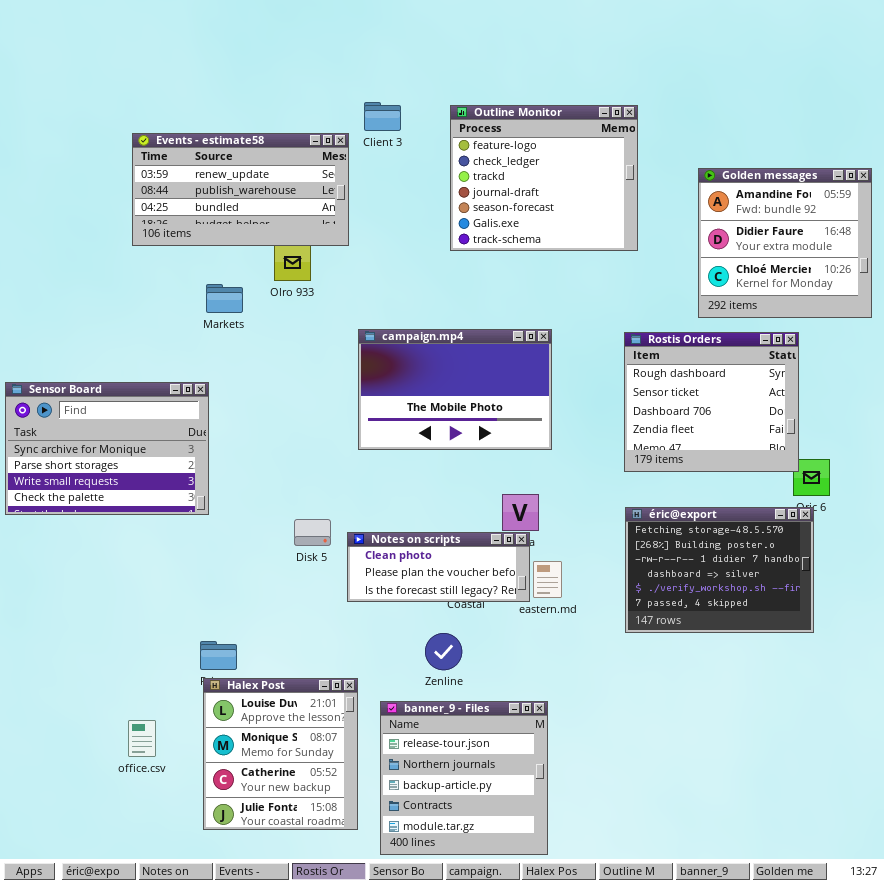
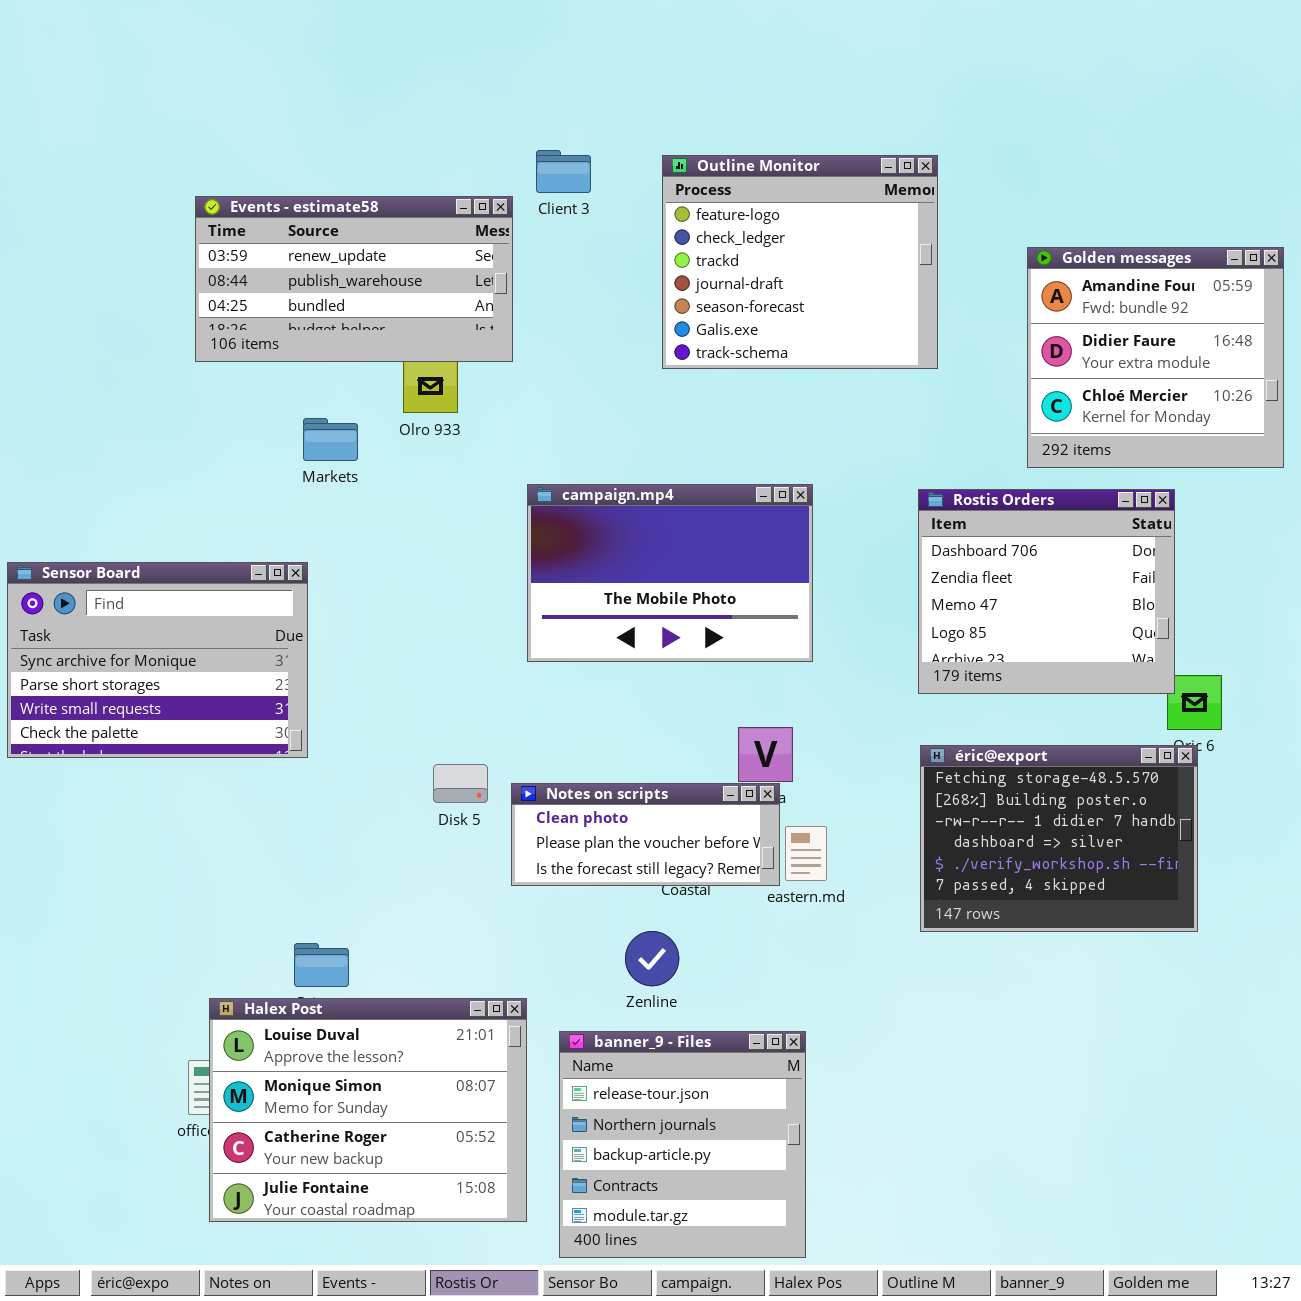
Rostis Orders: [624,332,799,472] -> [918,489,1175,694], scrolled down 2 rows
Halex Post: [203,678,358,830] -> [209,998,527,1222], resized

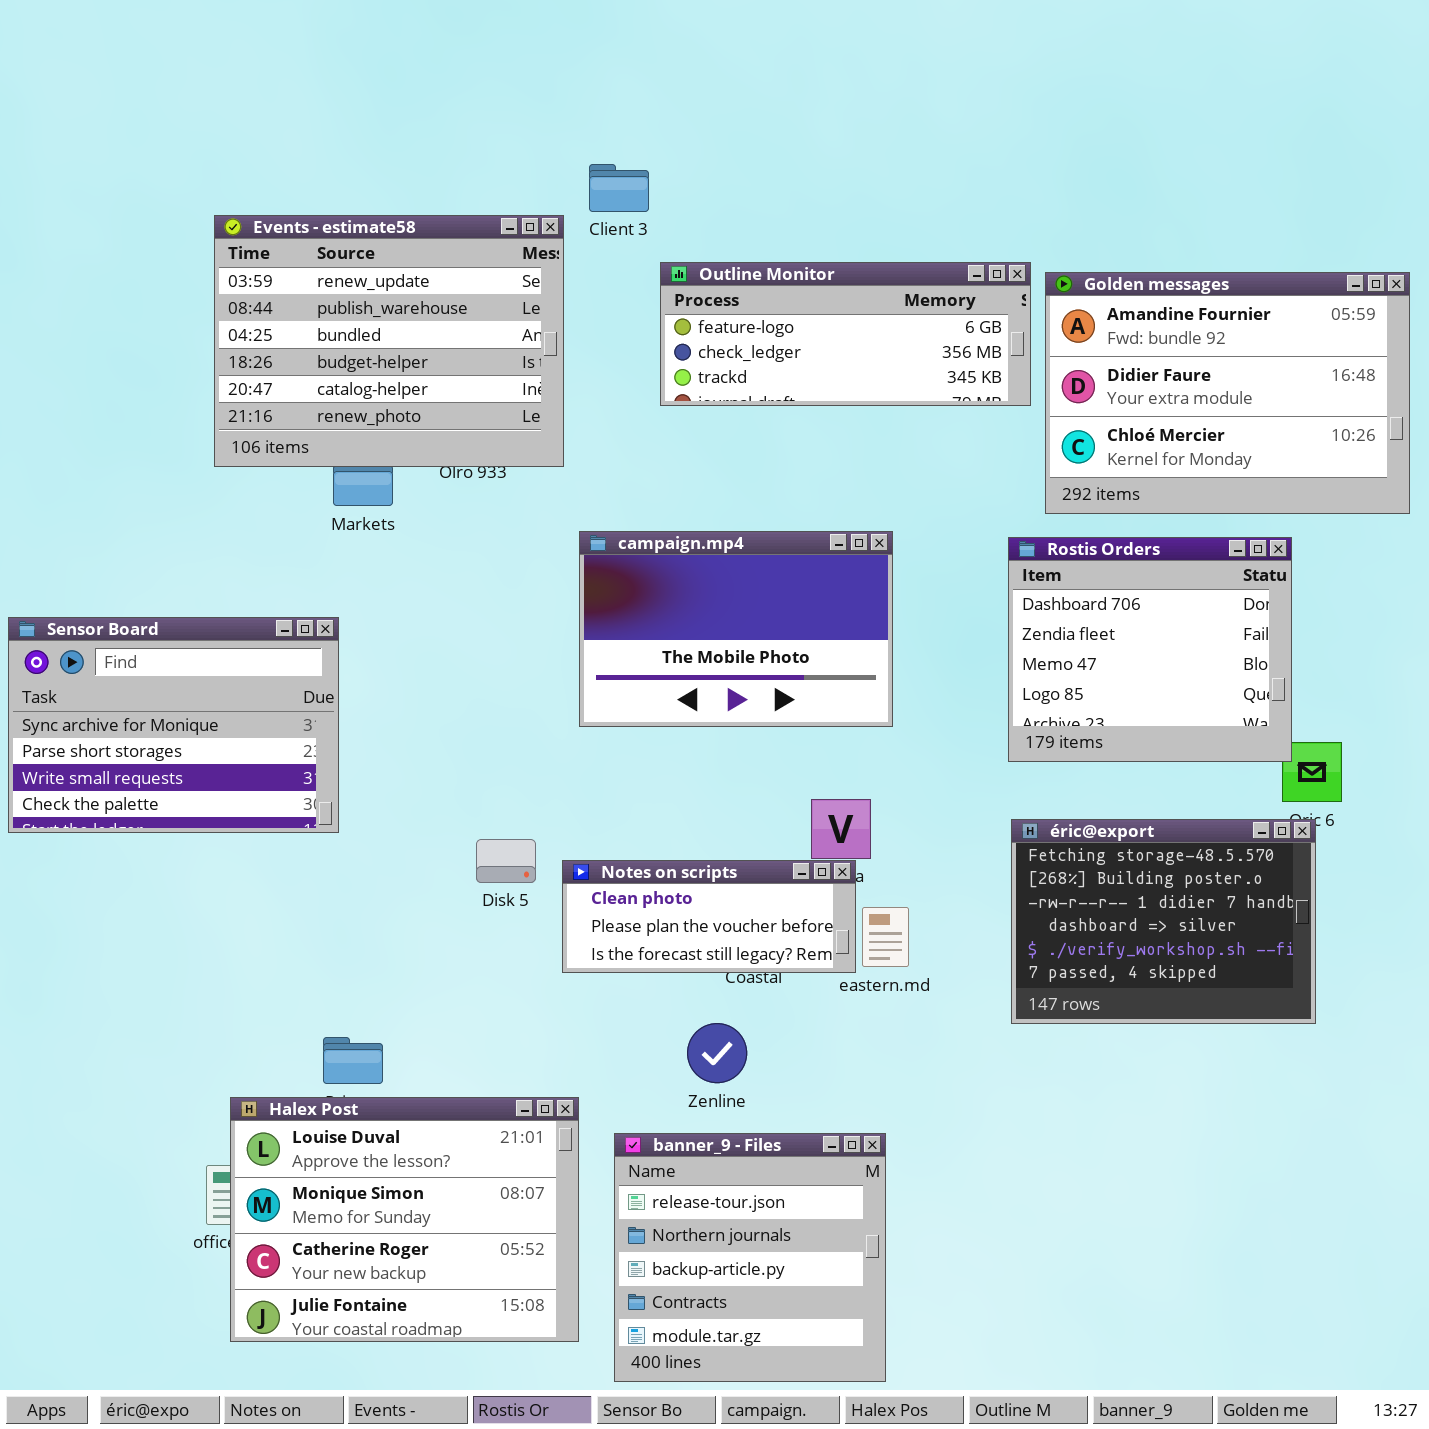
Outline Monitor: [662,155,938,369] -> [660,262,1031,406], resized
Events - estimate58: [195,196,513,362] -> [214,215,564,467], resized
Golden messages: [1027,247,1284,468] -> [1045,272,1410,514], resized

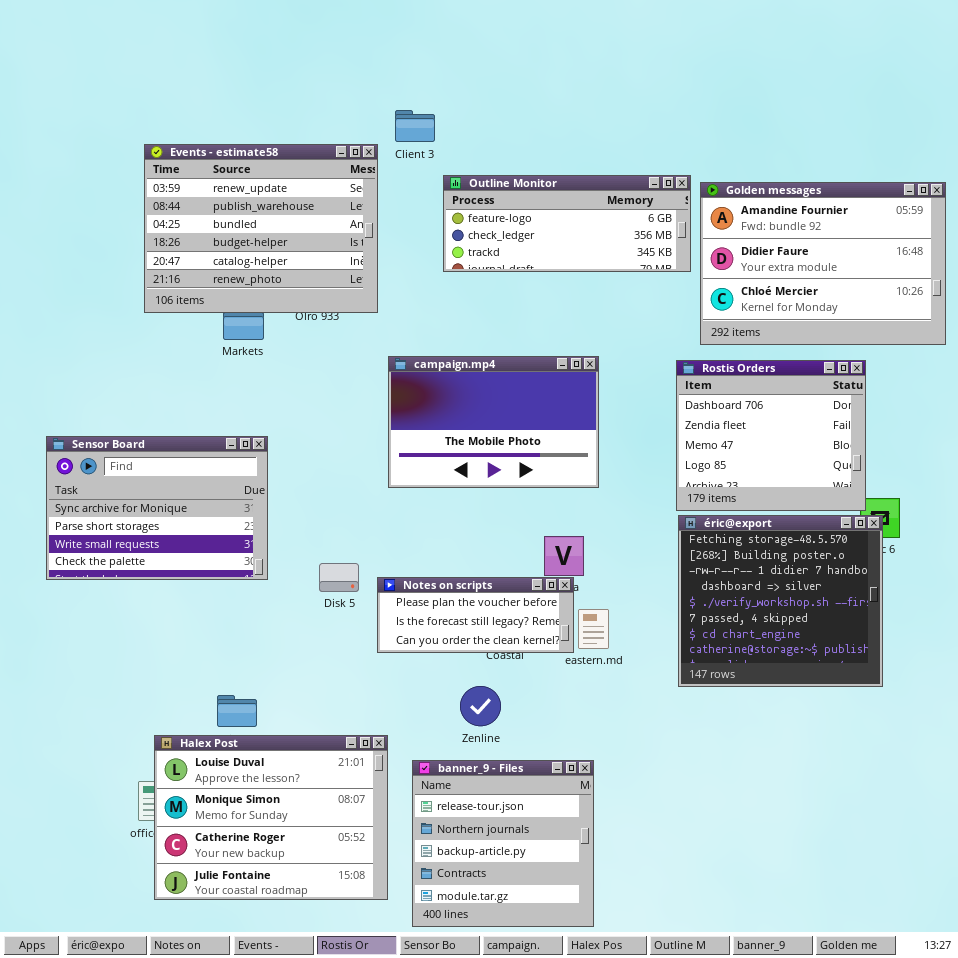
Sensor Board: [8,617,339,833] -> [46,436,268,580], moved
éric@export: [1011,819,1316,1024] -> [678,515,883,687], resized
Notes on scripts: [562,860,856,973] -> [377,577,574,653], scrolled down 1 row

